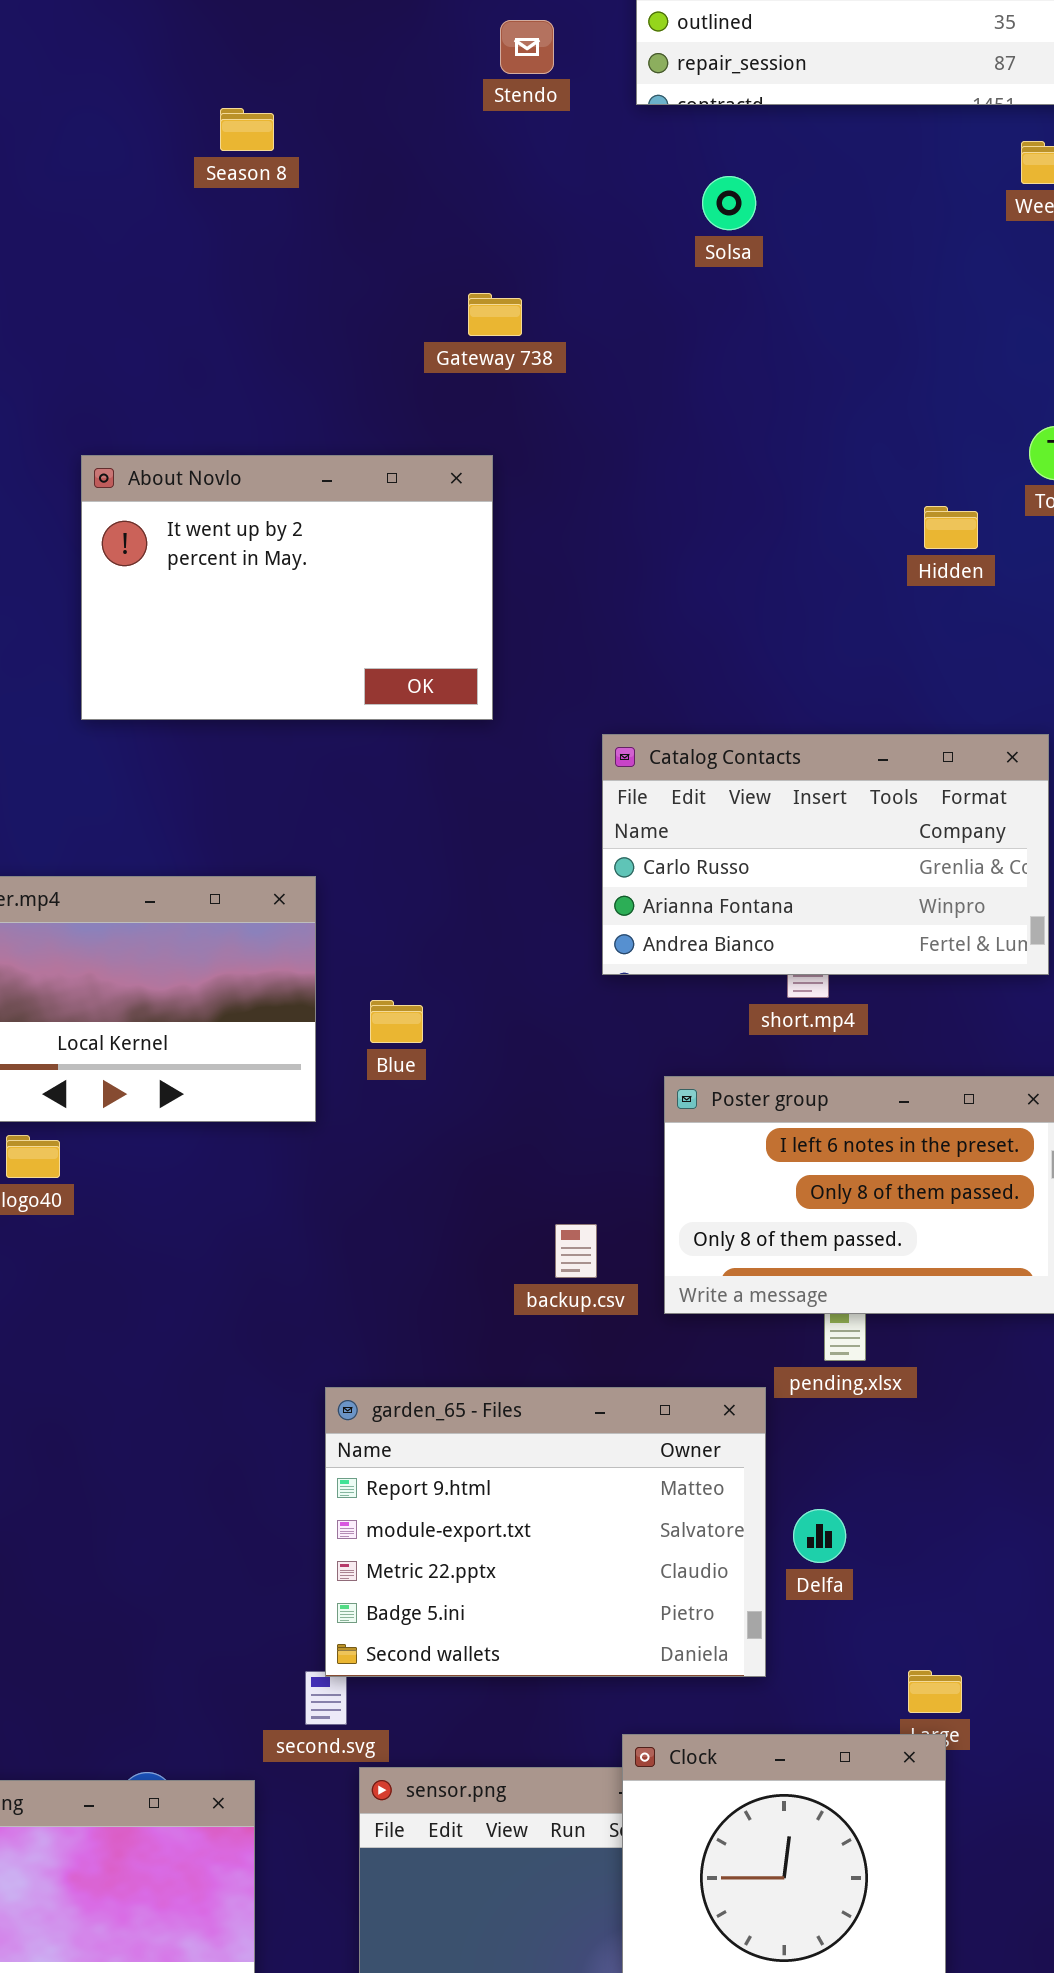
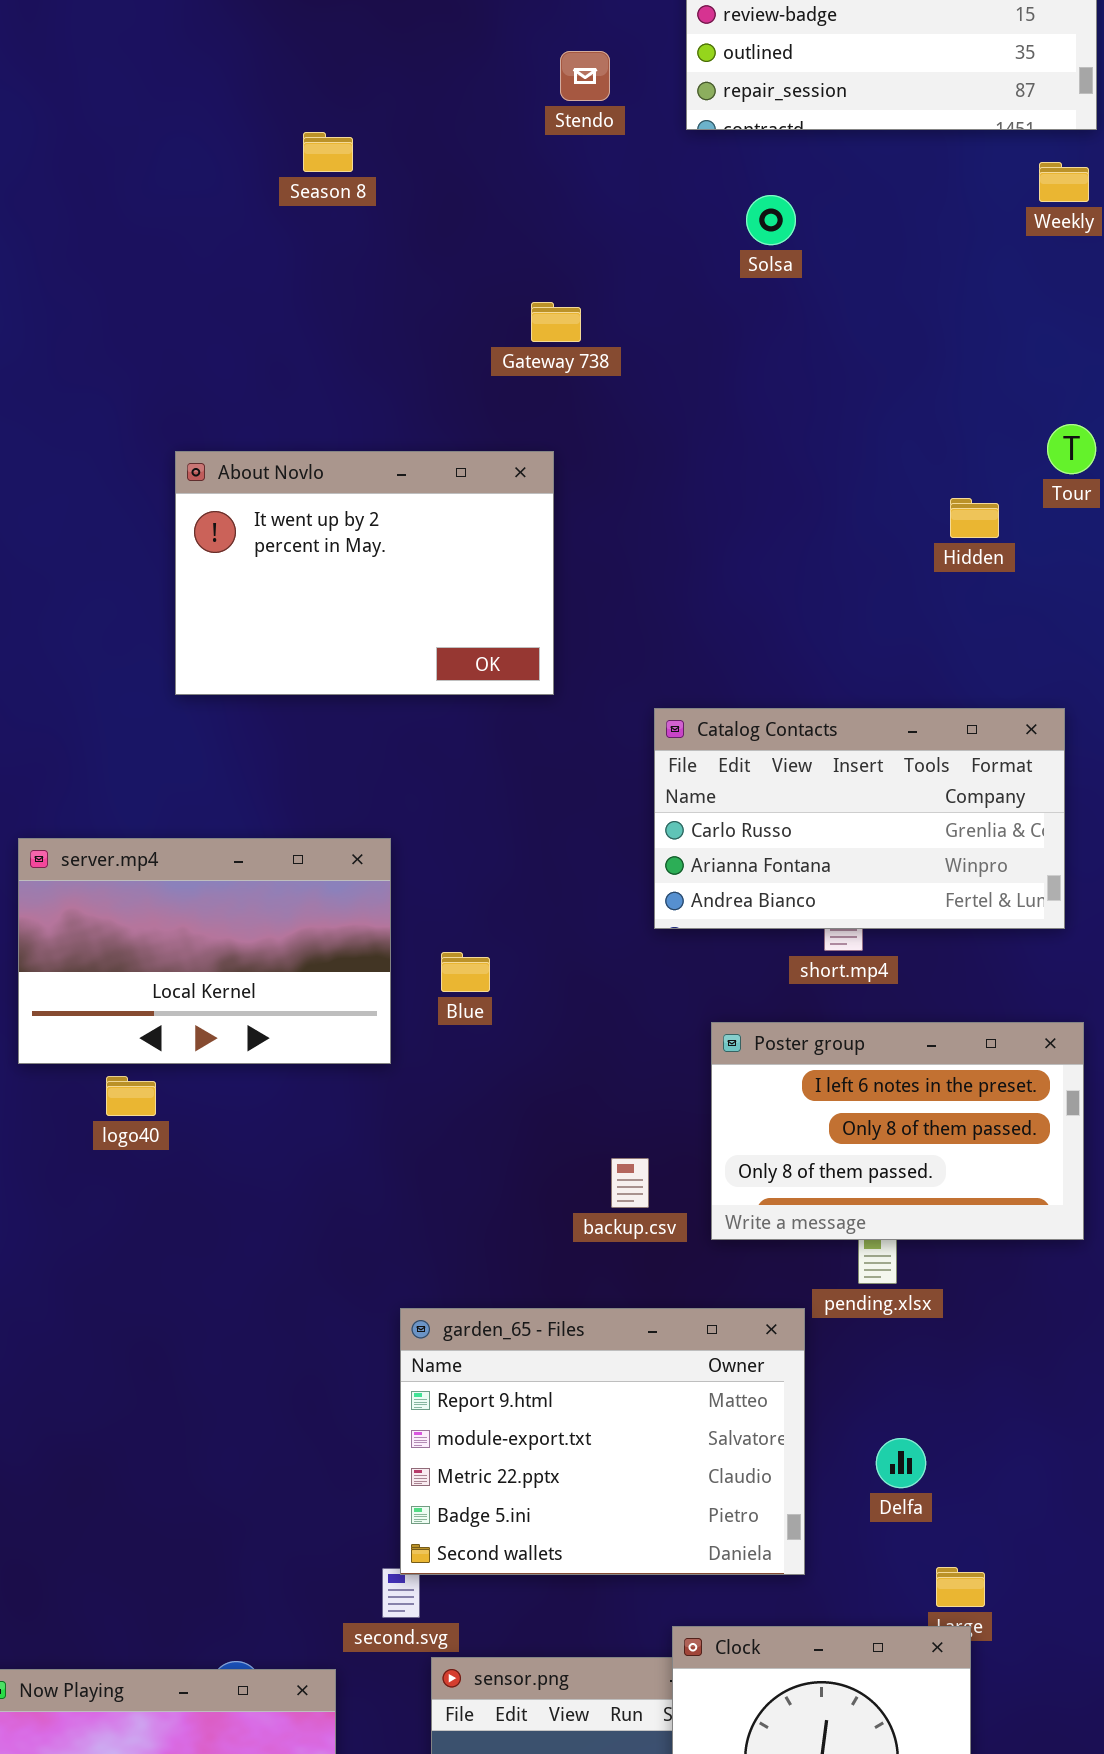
Delfa: [793,1509,846,1563] -> [876,1438,926,1488], moved

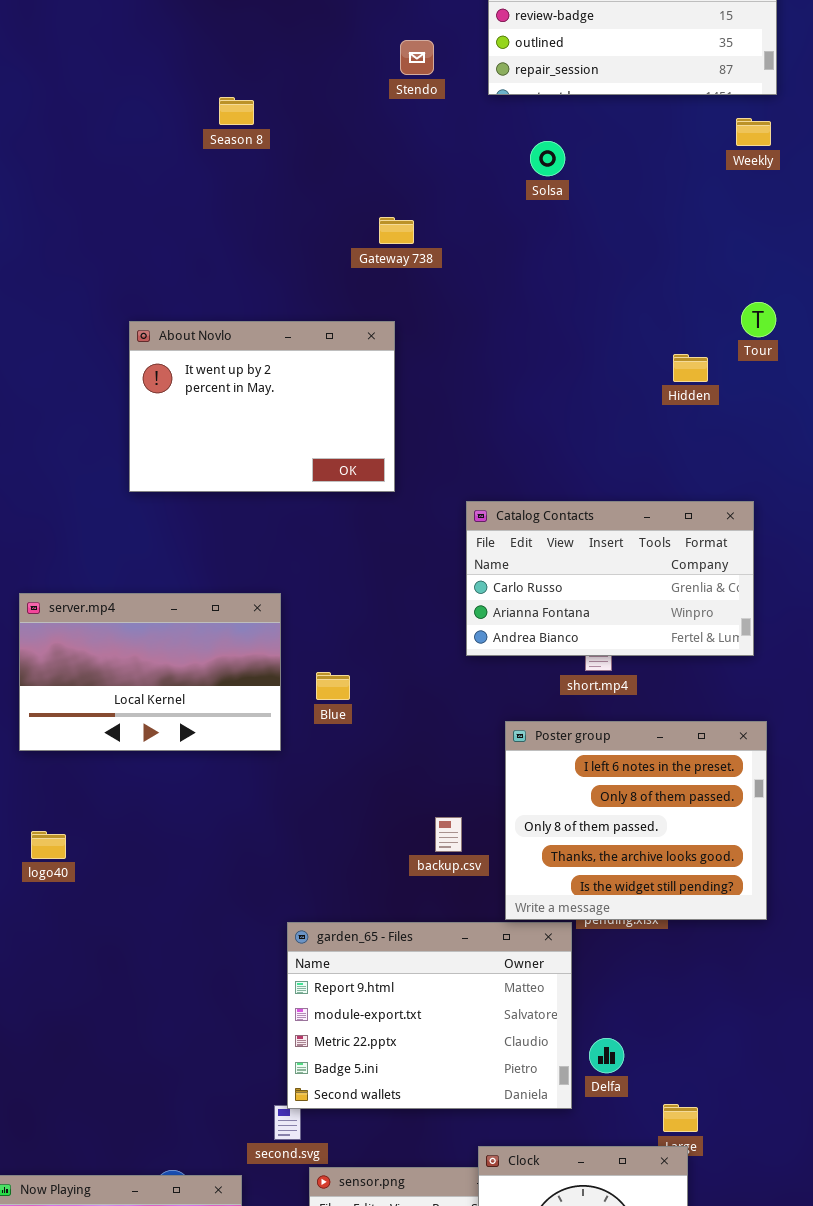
Poster group: [711,1022,1084,1240] -> [505,721,767,920], resized
logo40: [106,1076,156,1116] -> [31,831,66,859], moved
Delfa: [876,1438,926,1488] -> [589,1038,624,1073], moved

